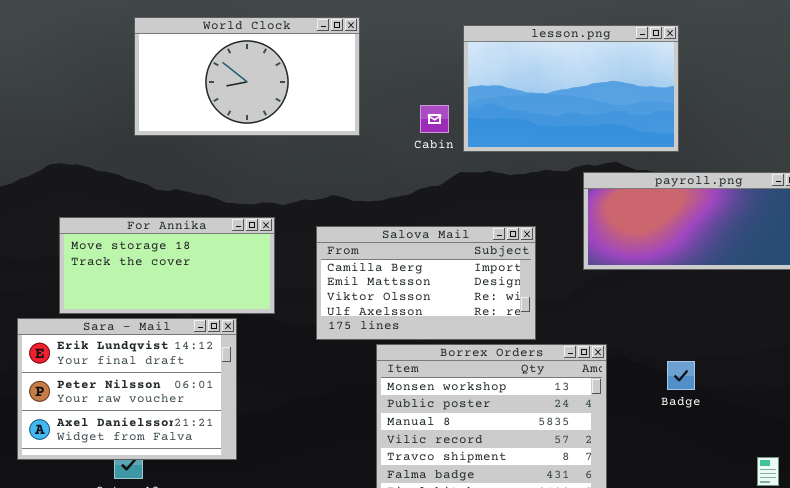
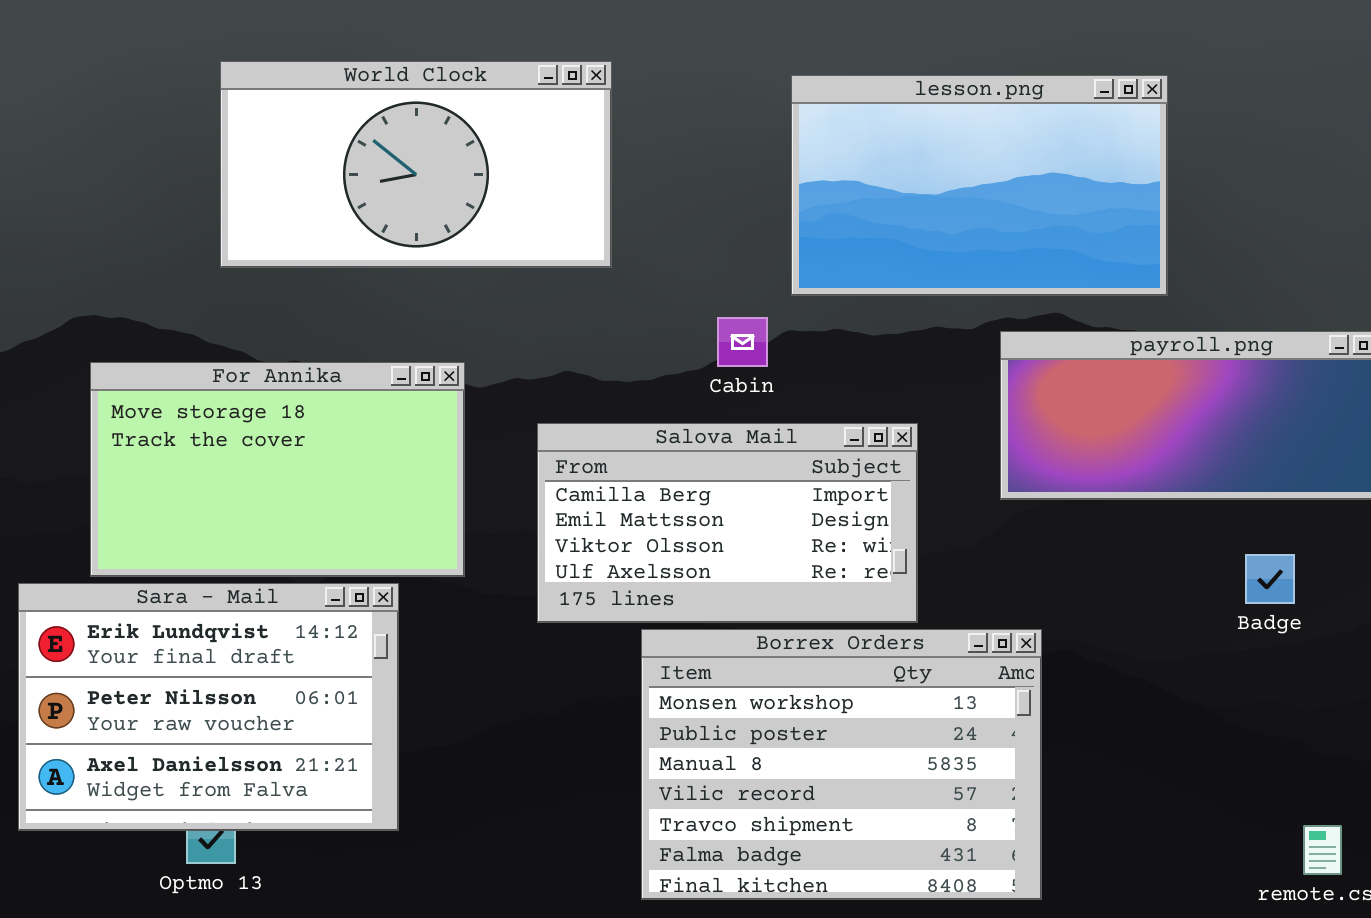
Cabin: [420,105,449,133] -> [717,317,768,367], moved
For Annika: [59,217,275,314] -> [90,362,465,577], resized
Badge: [667,361,695,390] -> [1245,554,1295,604], moved

